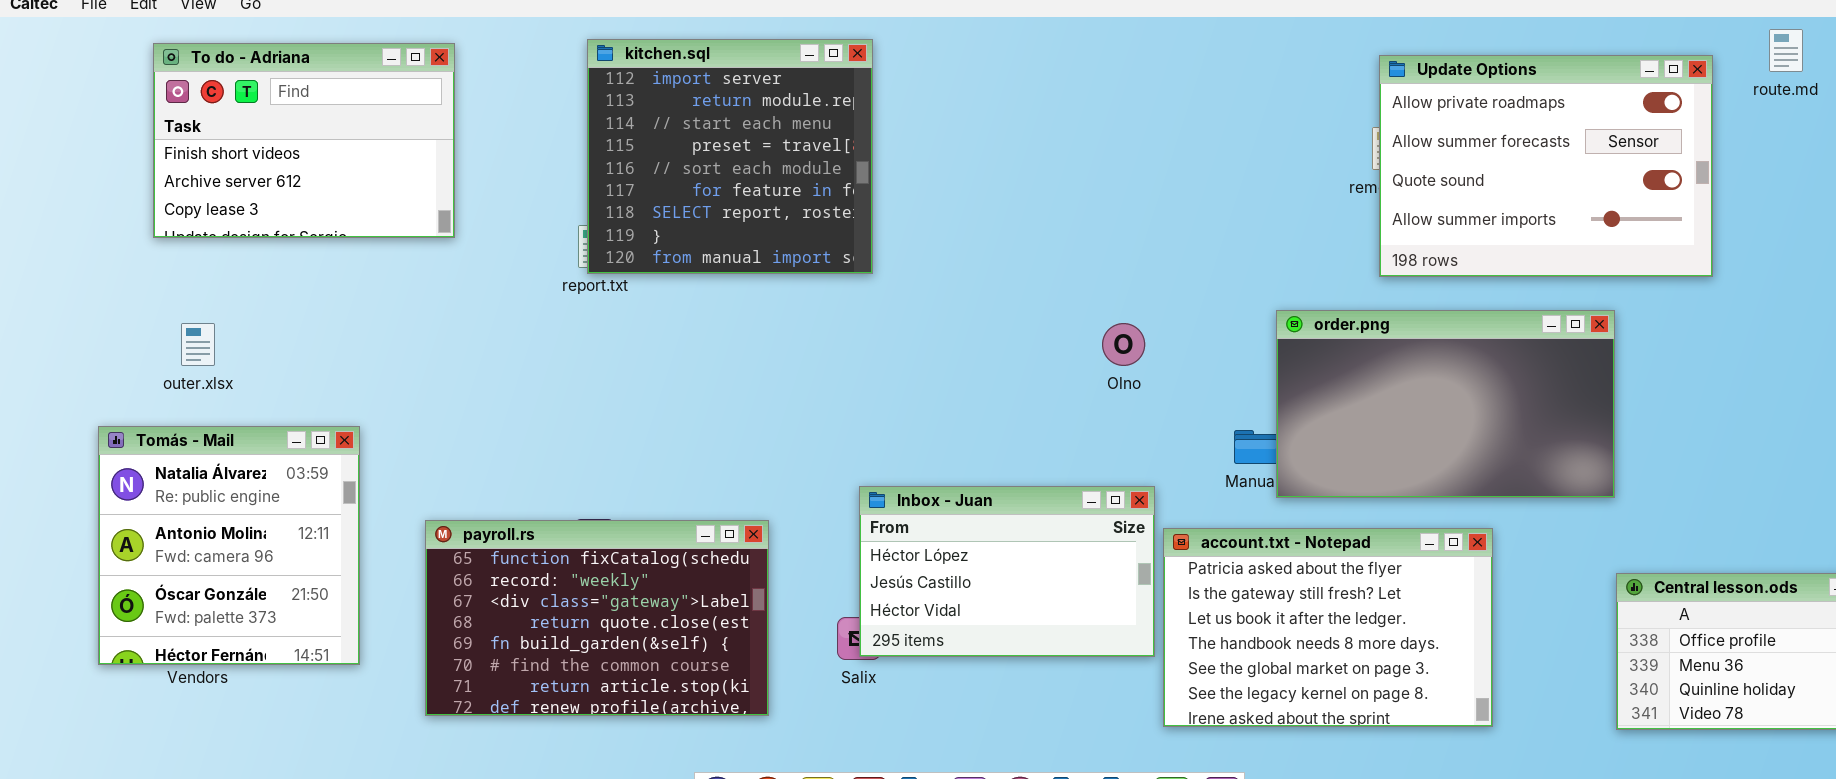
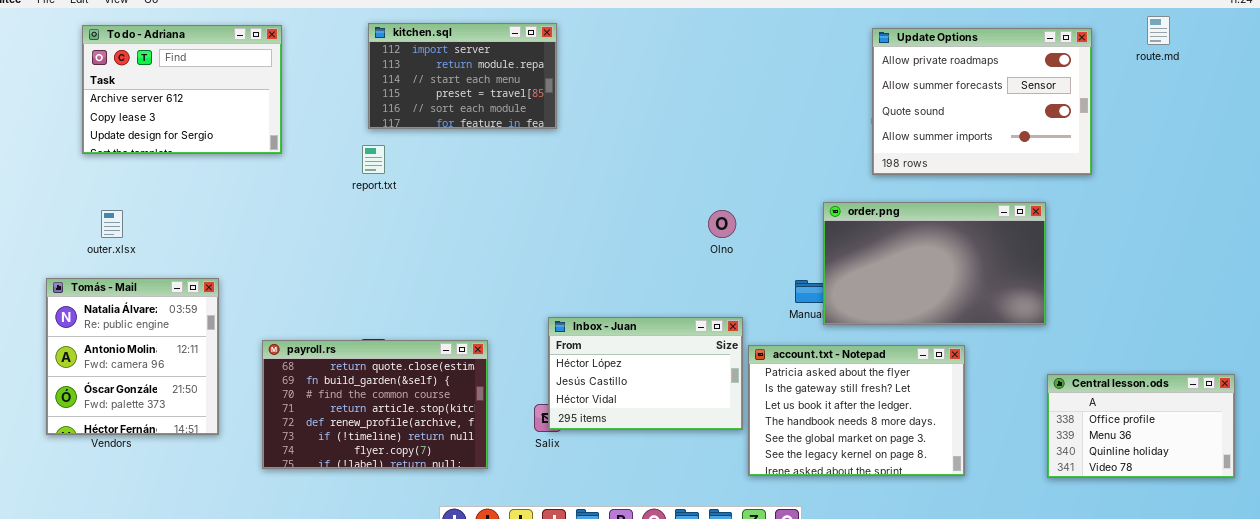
kitchen.sql: [587,39,873,274] -> [368,23,557,129], resized
To do - Adriana: [153,43,455,238] -> [82,25,282,154], scrolled down 1 row
Update Options: [1379,55,1713,277] -> [872,28,1092,175], moved
payroll.rs: [425,520,769,716] -> [262,340,488,469], scrolled down 3 rows

